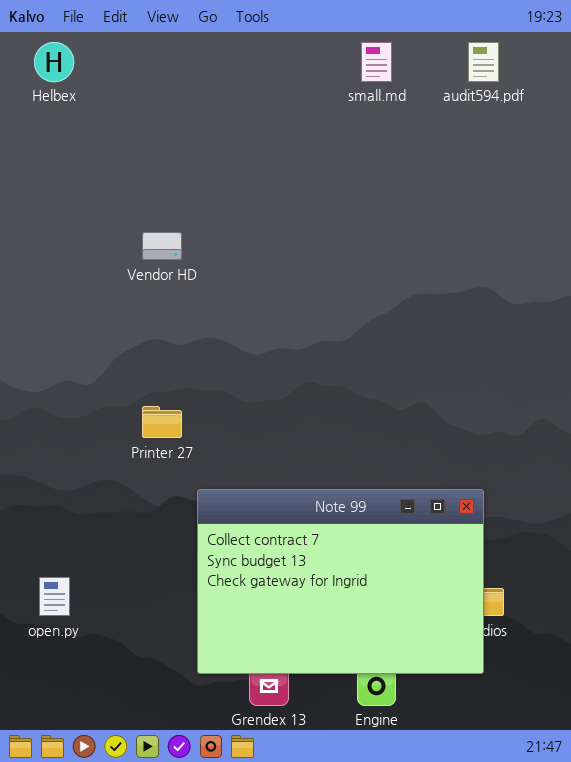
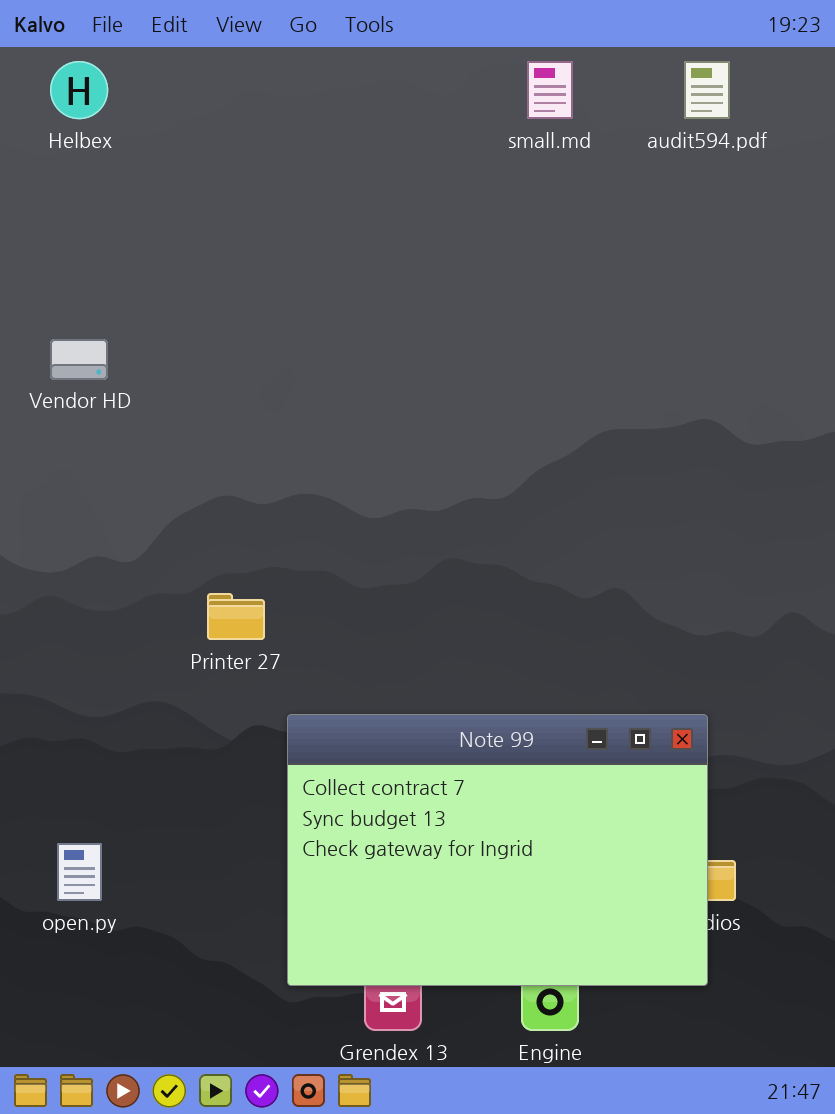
Vendor HD: [142,232,182,260] -> [50,339,108,380], moved

